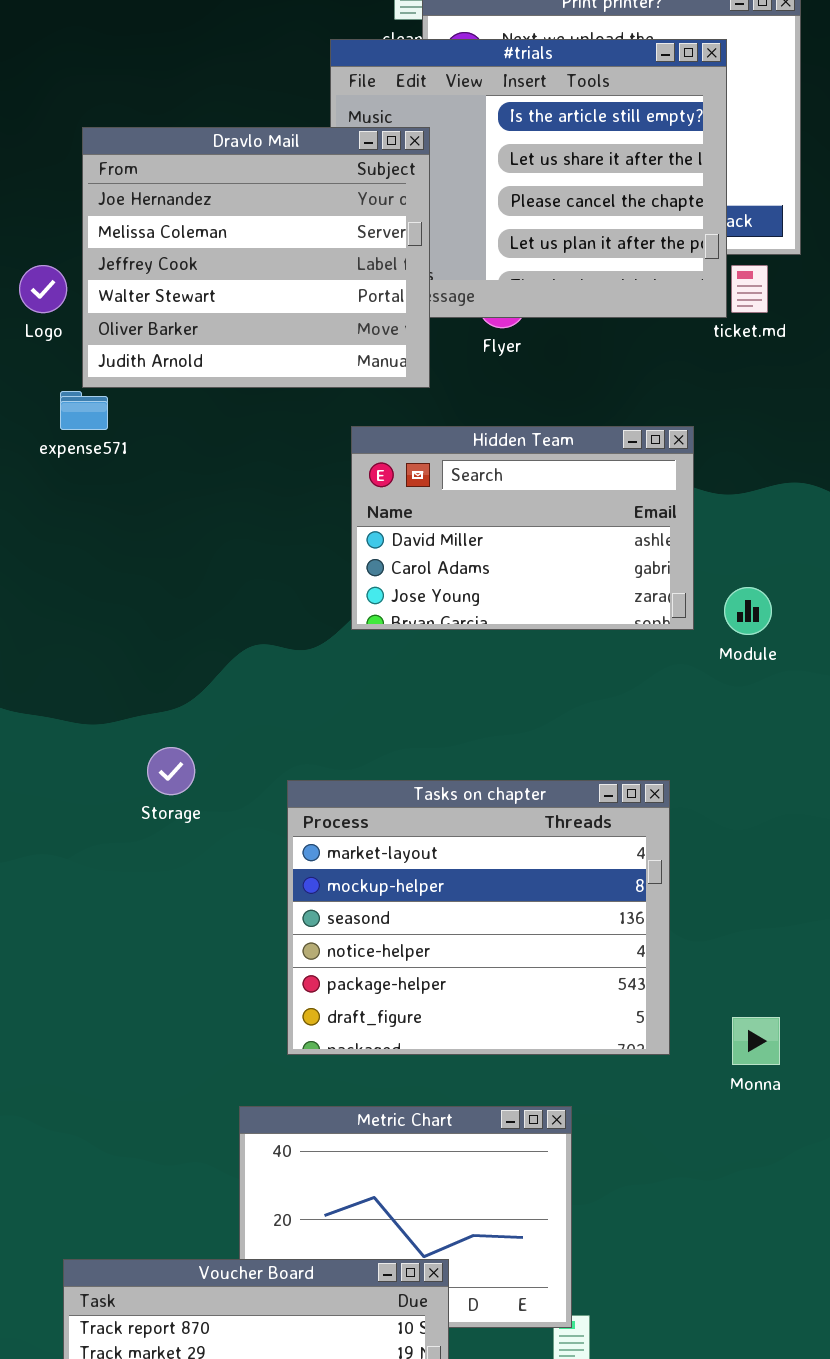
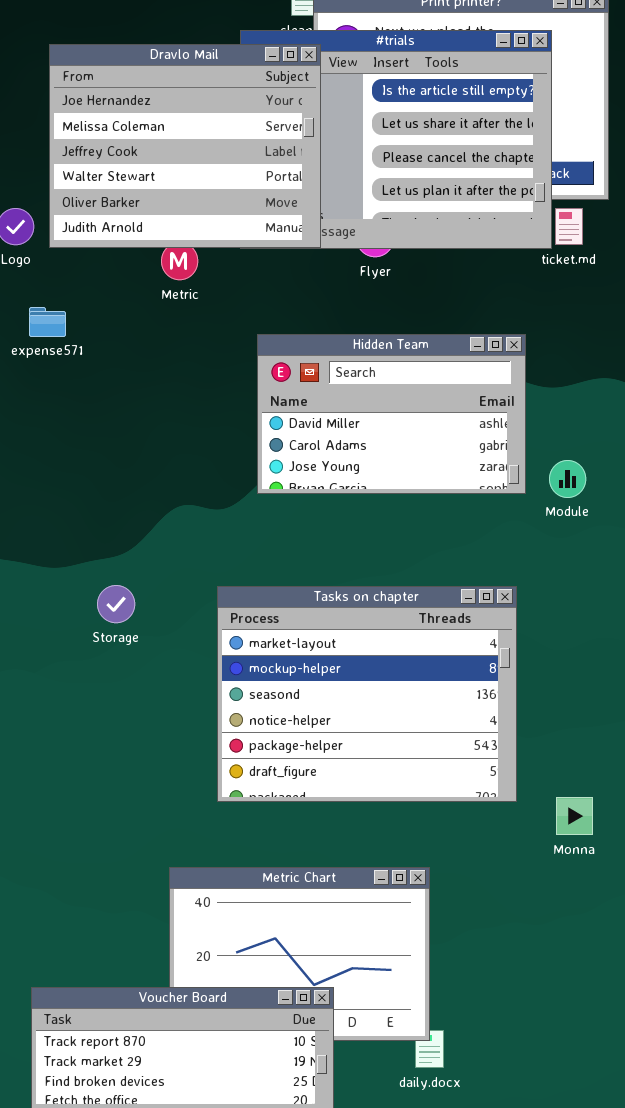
Dravlo Mail: [82,127,430,388] -> [49,44,321,248], moved
Tasks on chapter: [287,780,670,1055] -> [217,586,517,802], moved

